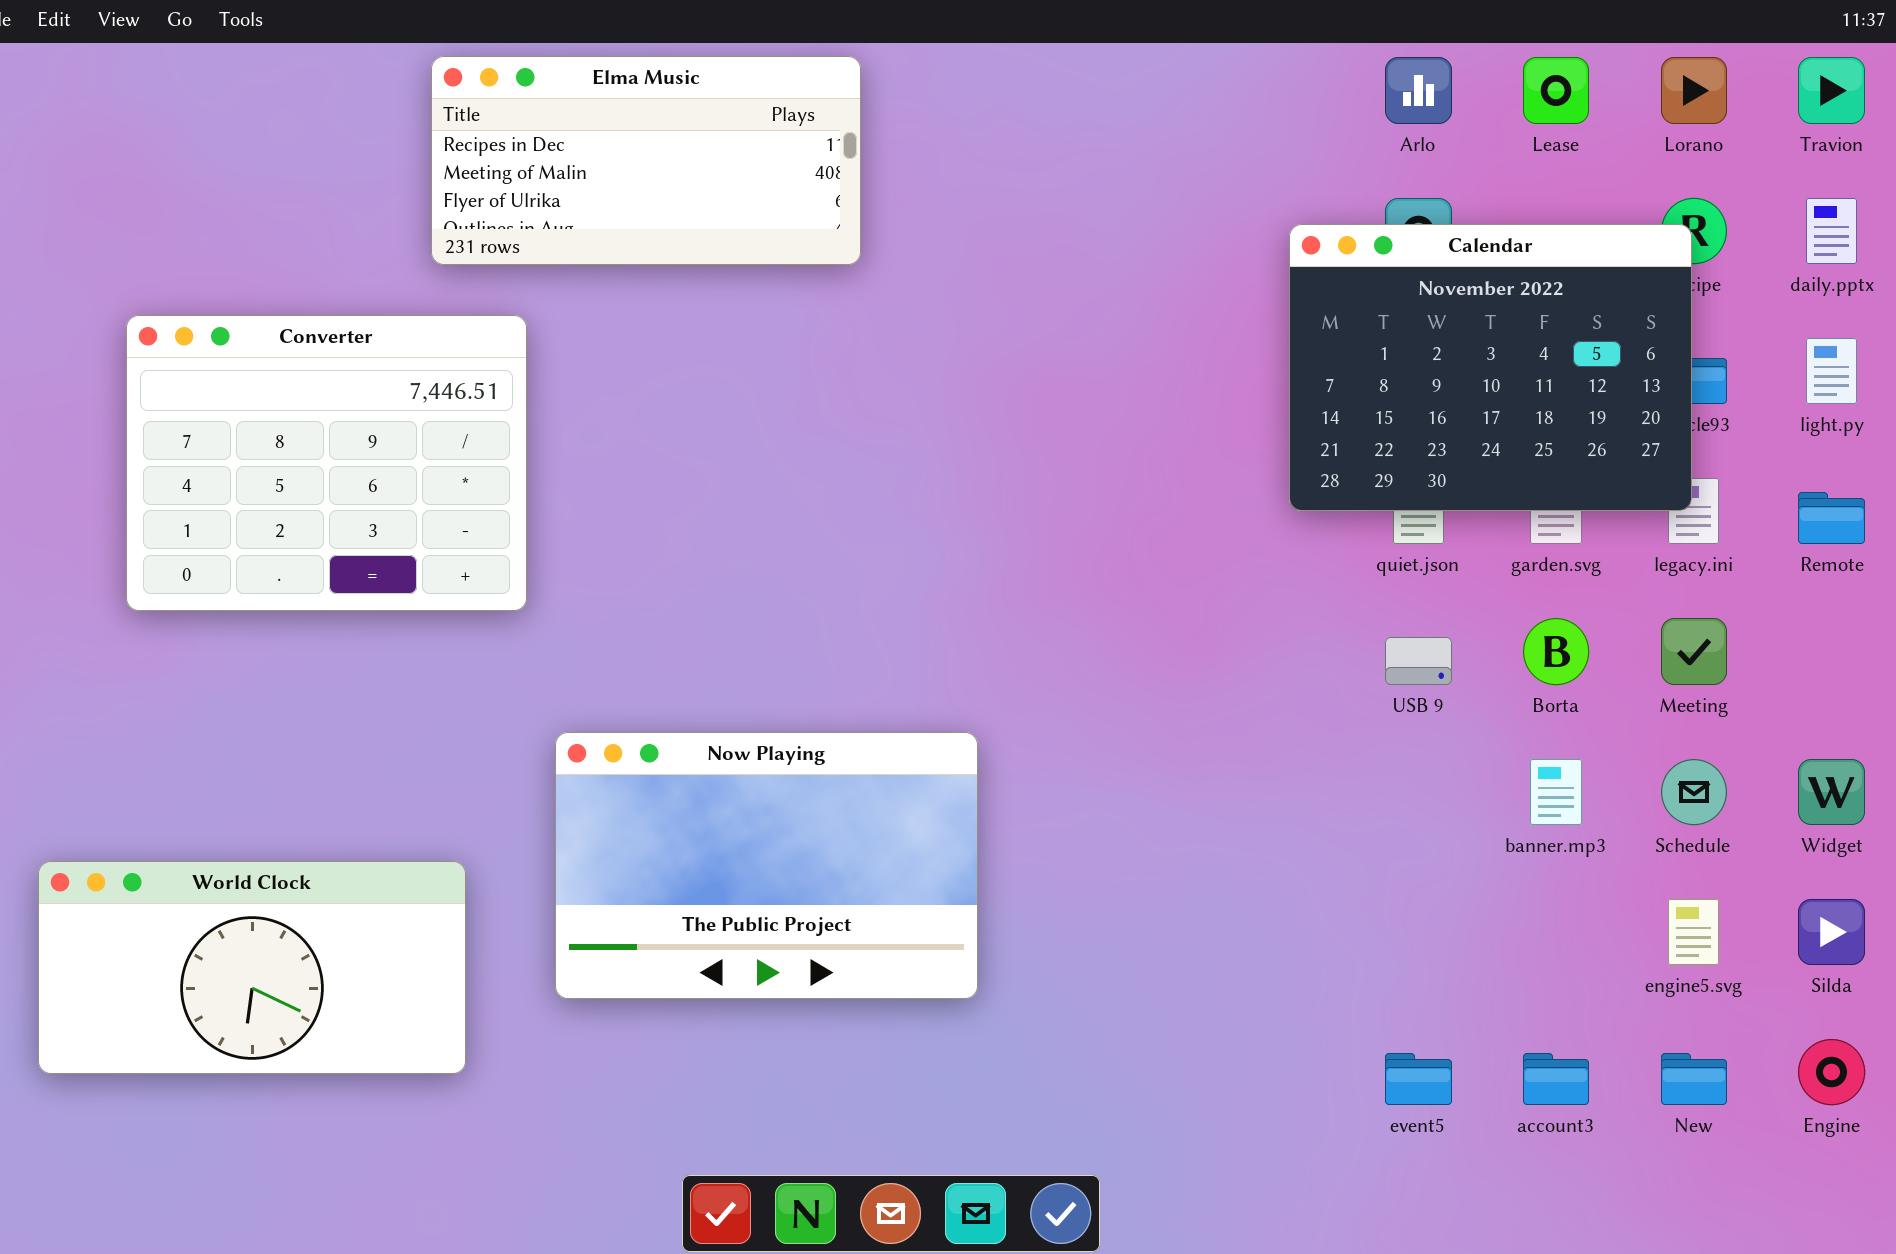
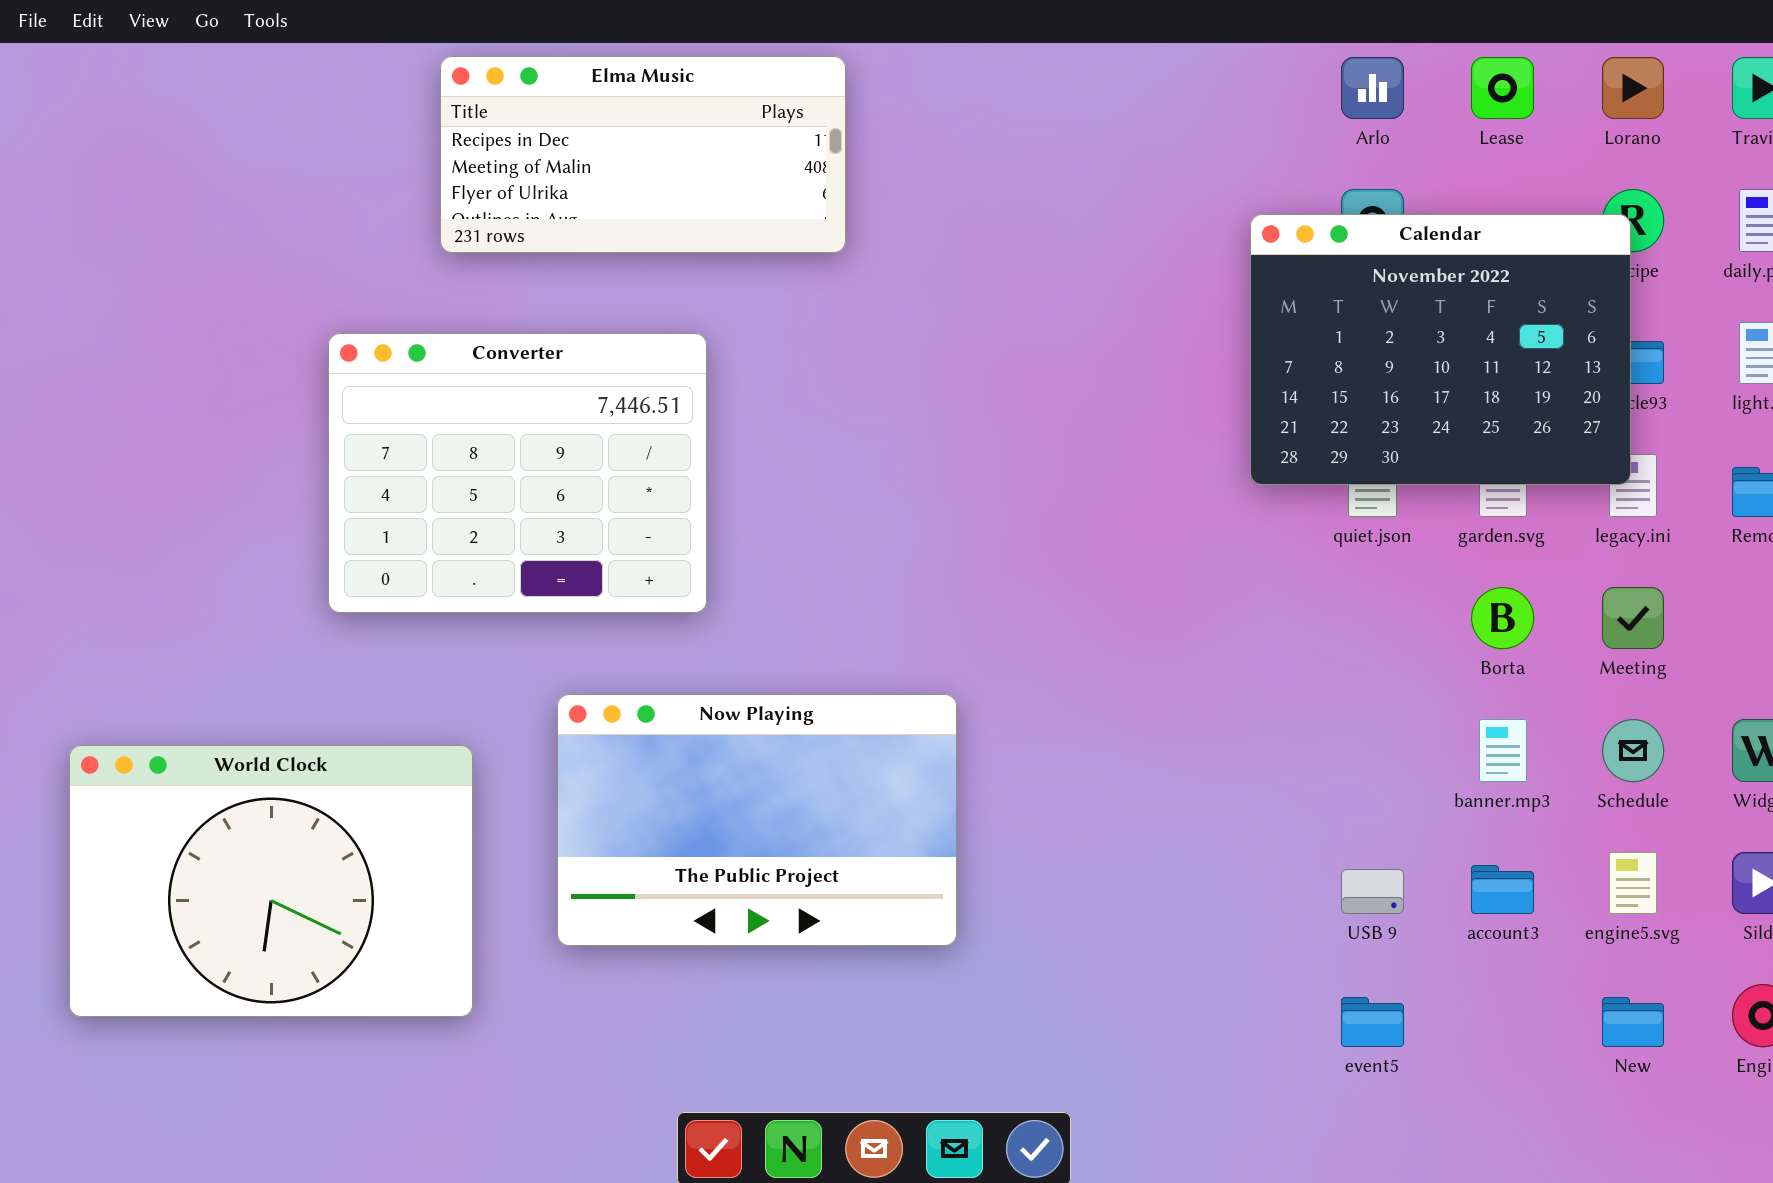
Converter: [126,315,527,611] -> [328,333,707,613], moved
USB 9: [1385,637,1452,685] -> [1341,869,1404,914], moved
World Clock: [38,861,466,1074] -> [69,745,473,1017], resized
account3: [1523,1053,1589,1105] -> [1471,865,1534,914], moved

